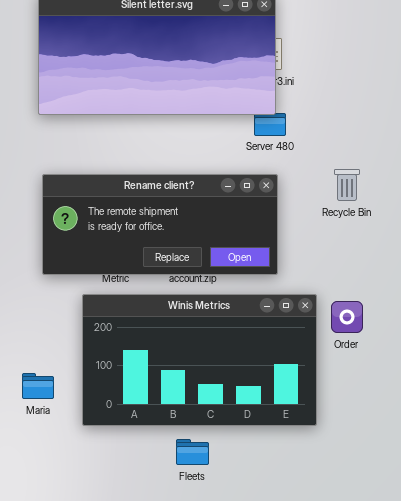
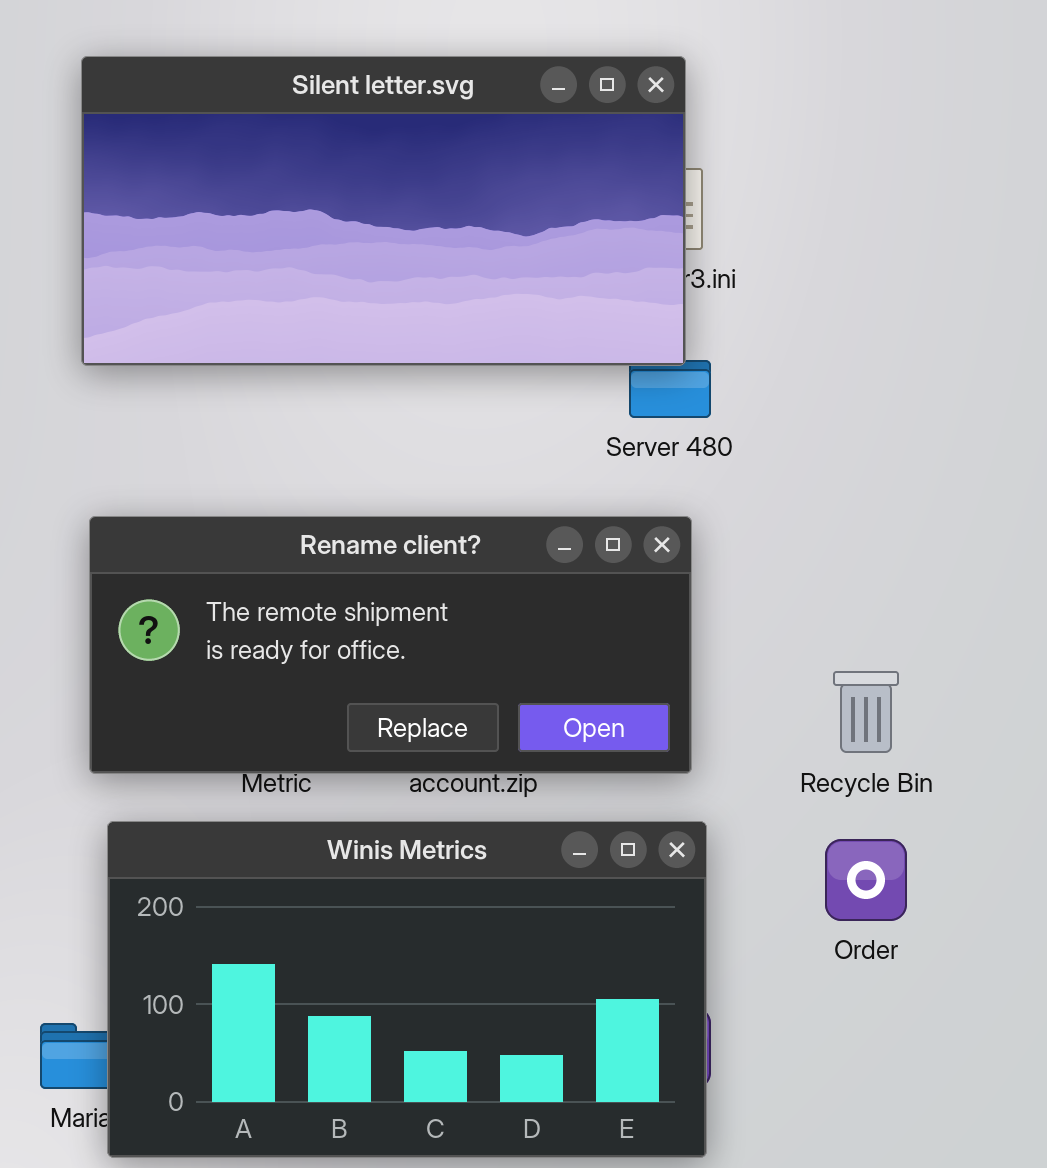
Recycle Bin: [334,169,360,201] -> [833,671,899,753], moved
Winis Metrics: [82,294,317,426] -> [107,821,707,1158], moved

